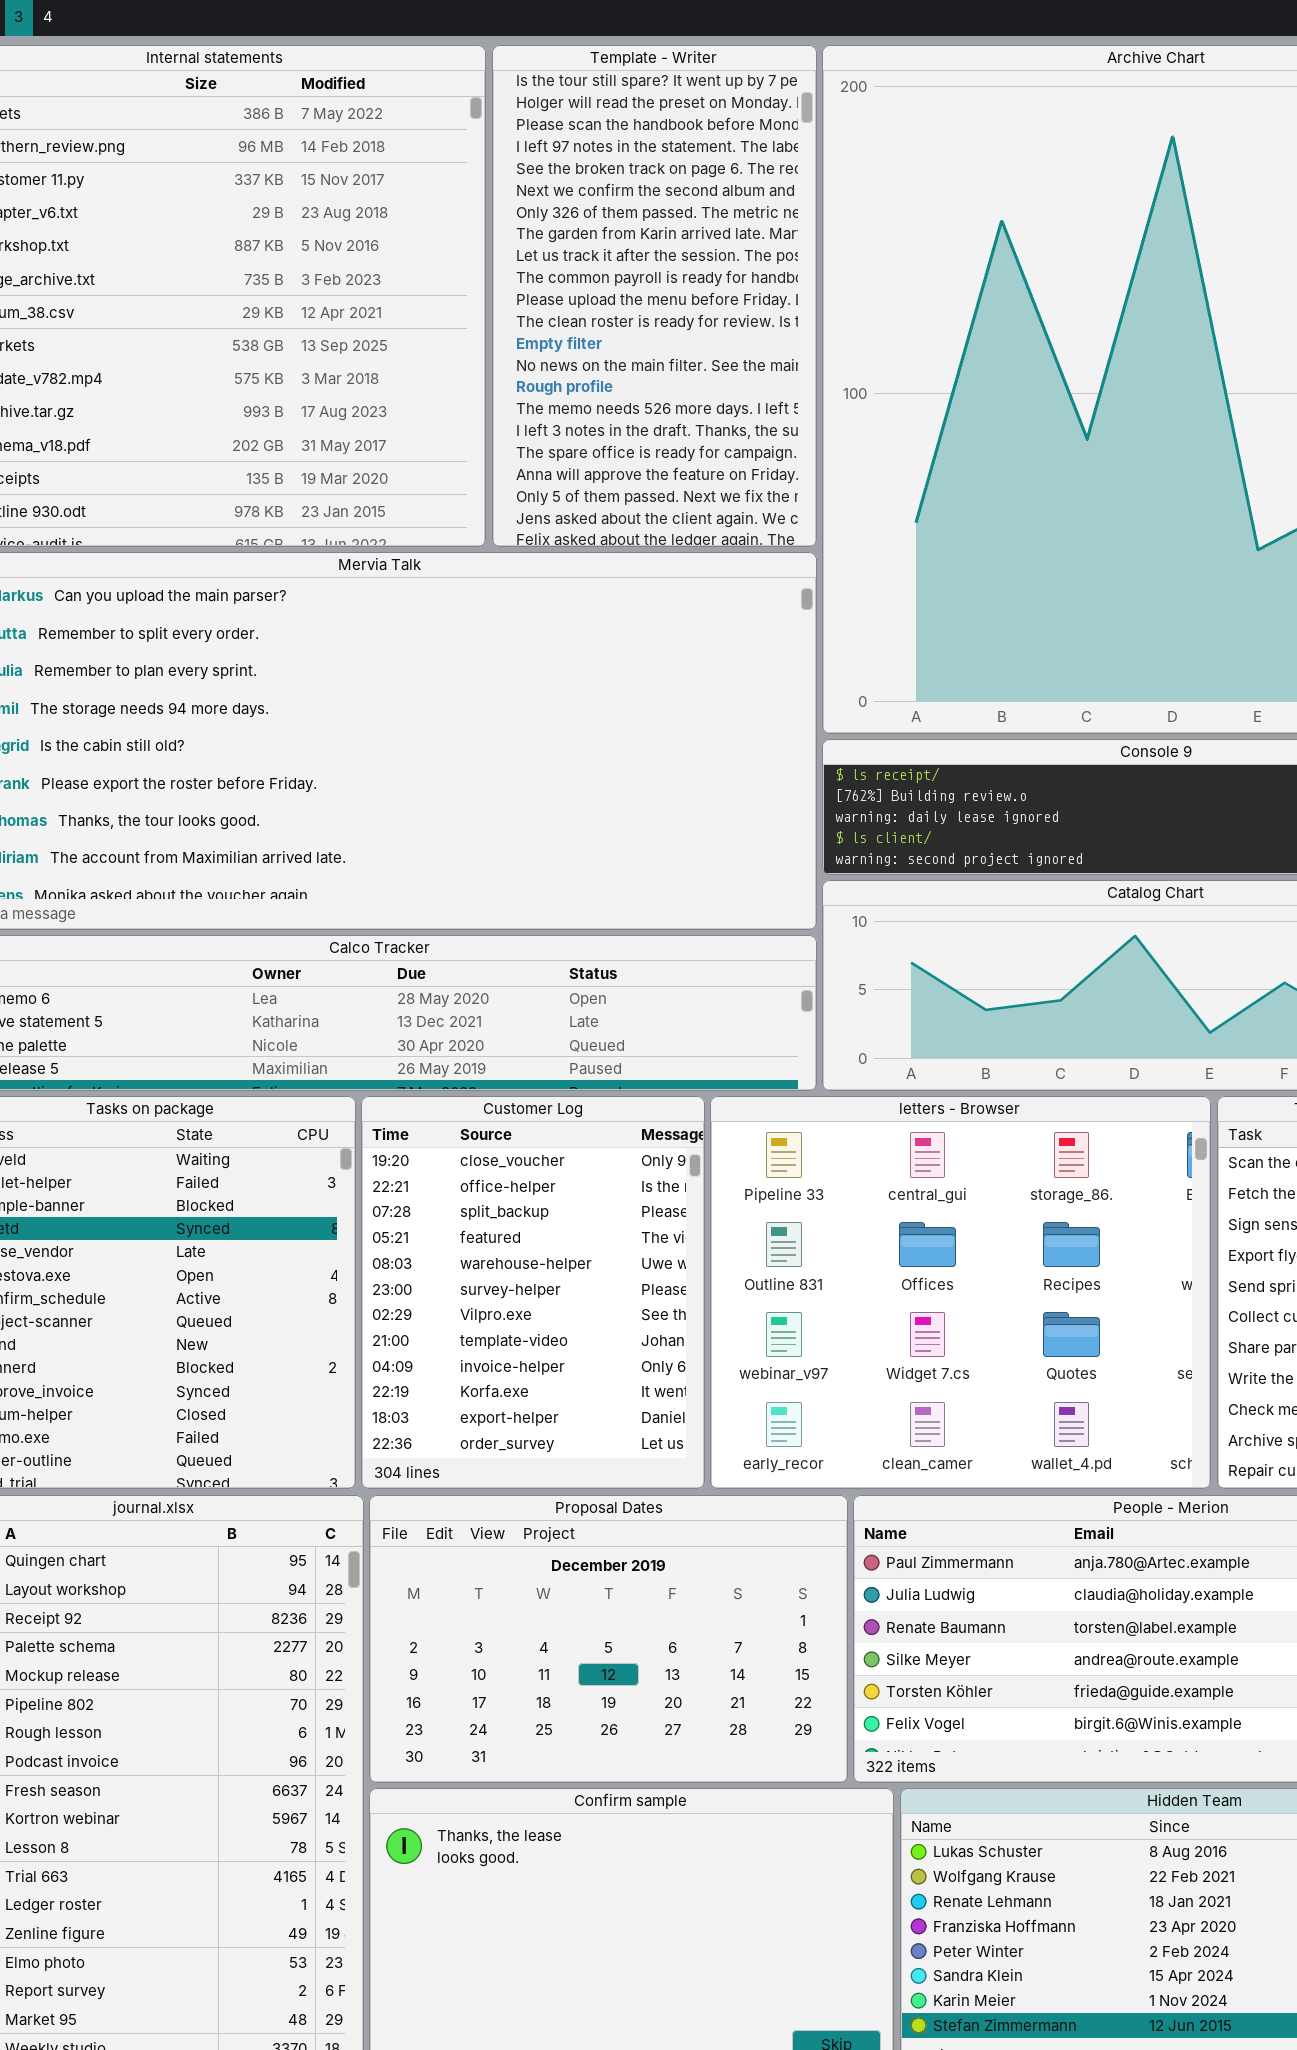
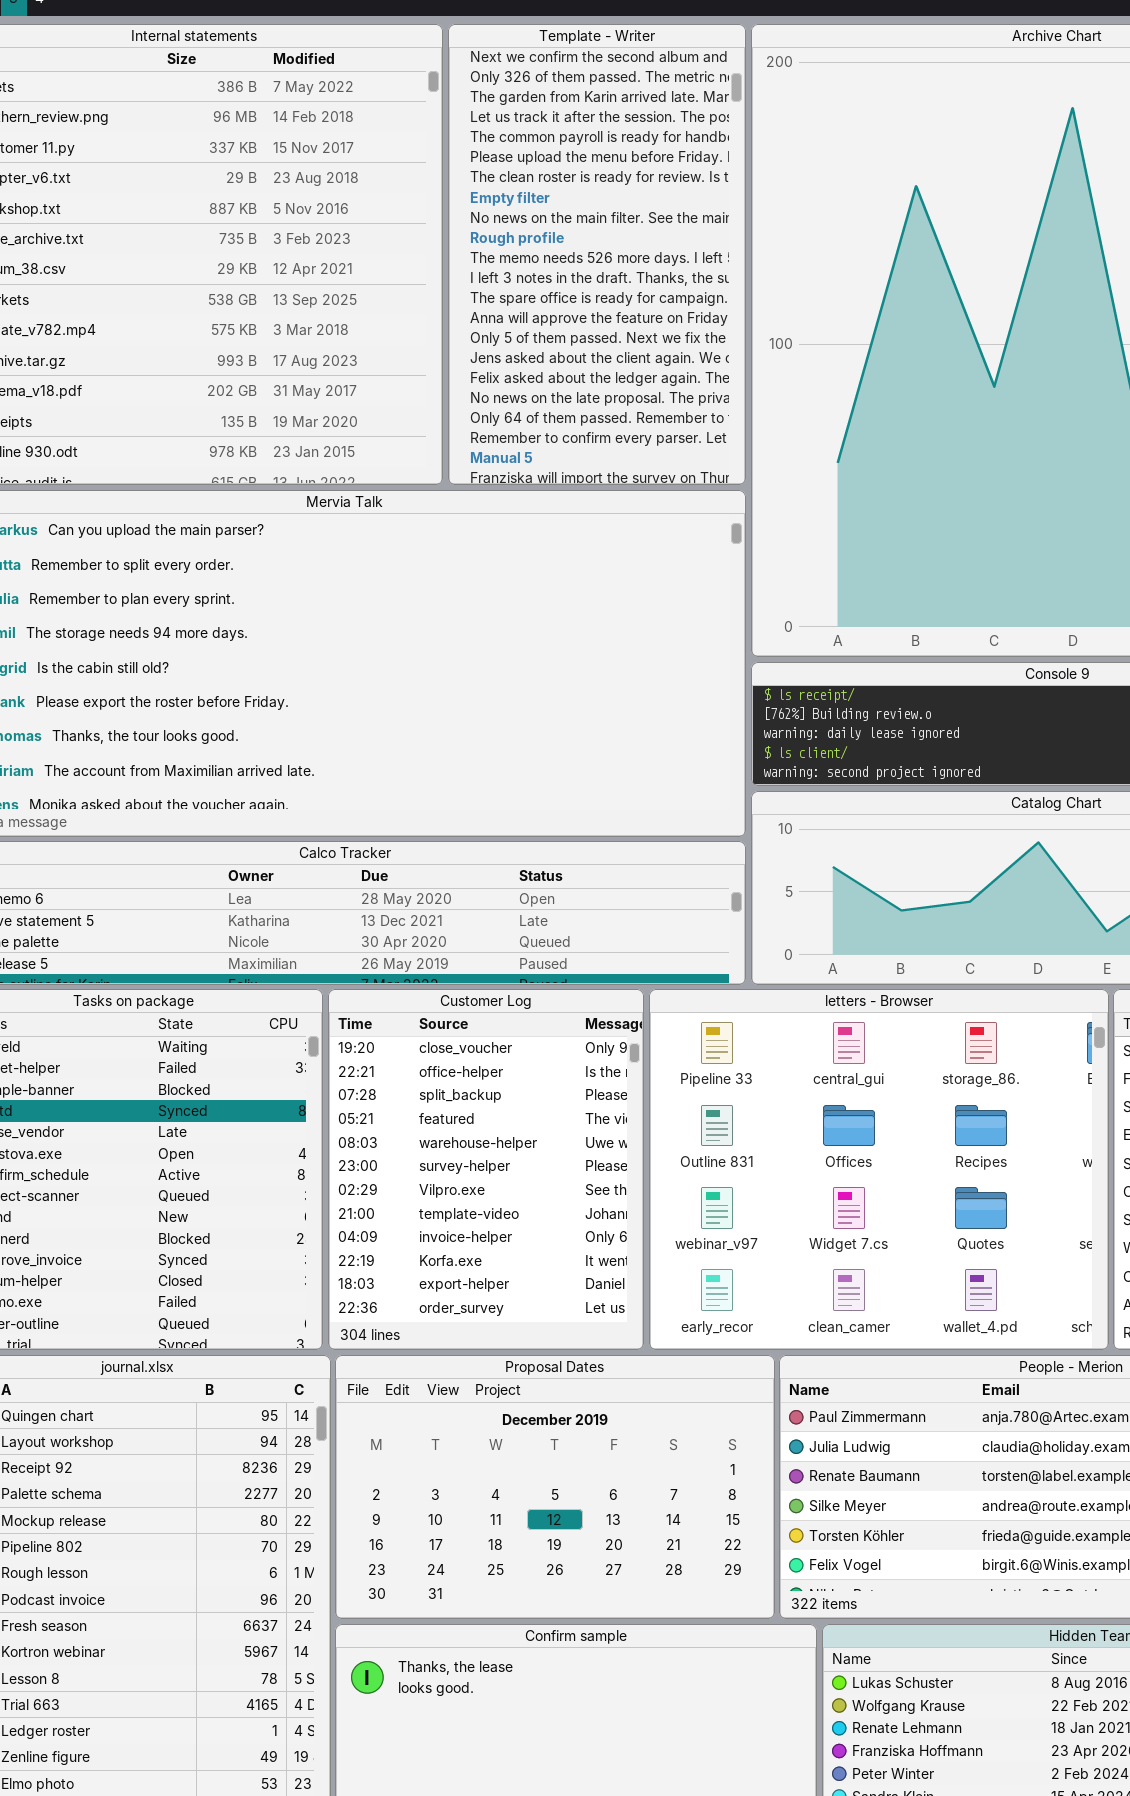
Template - Writer: [492,45,817,547] -> [448,24,746,485], scrolled down 5 rows

